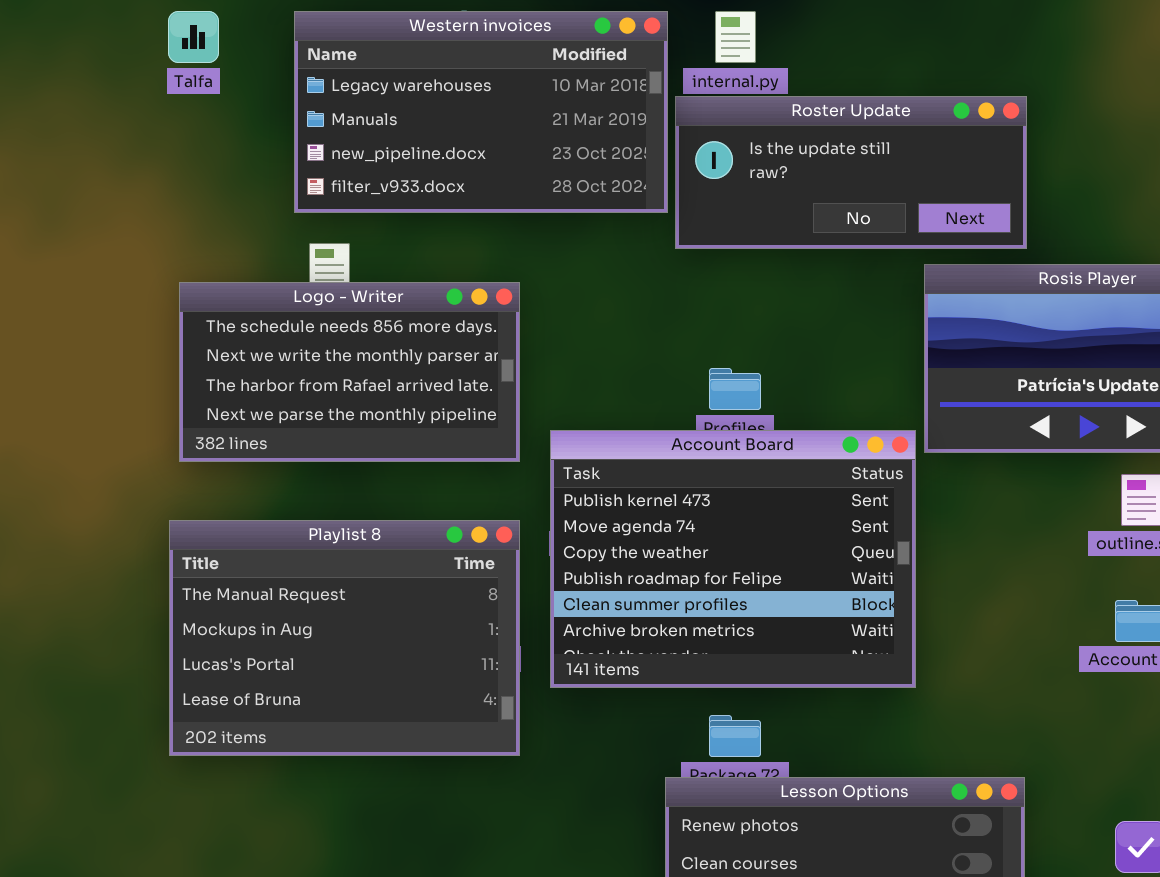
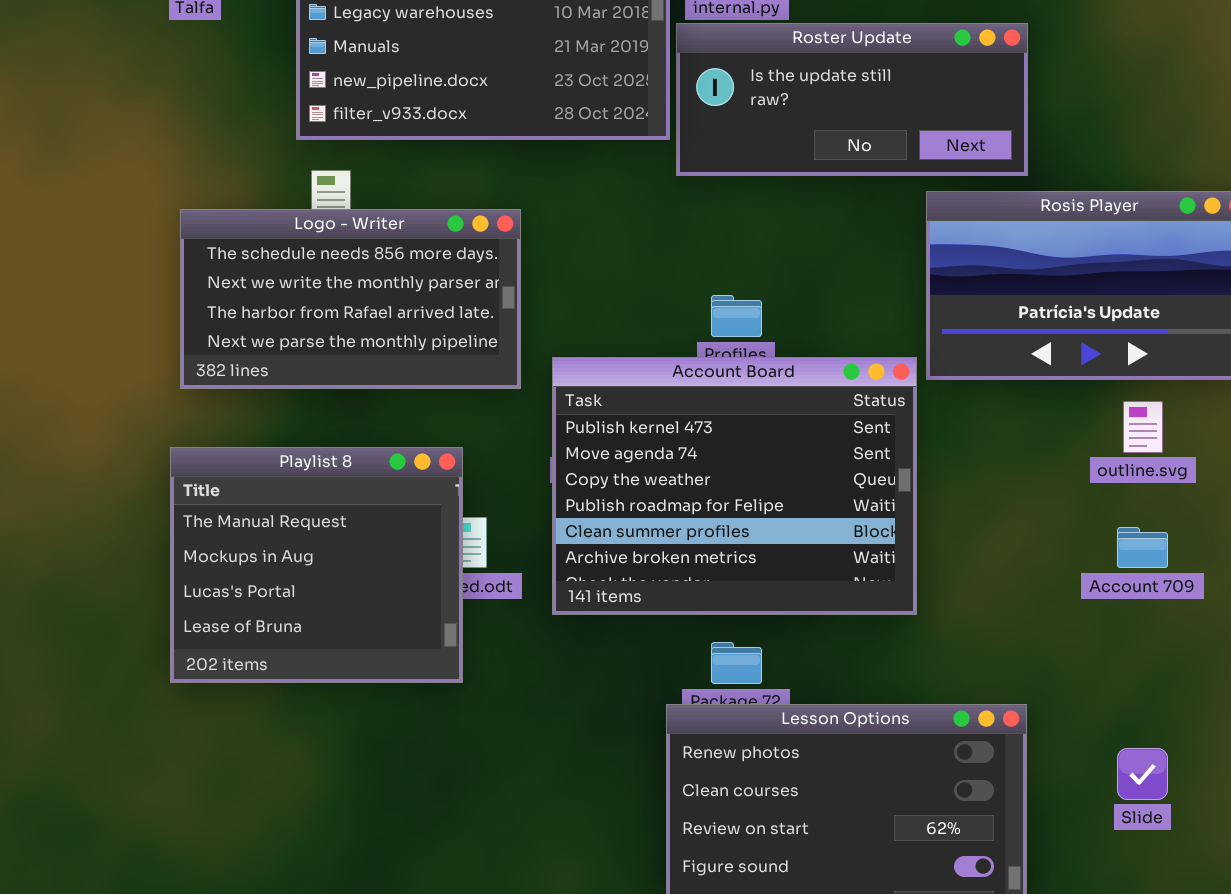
Playlist 8: [169,520,520,756] -> [170,447,463,683], resized

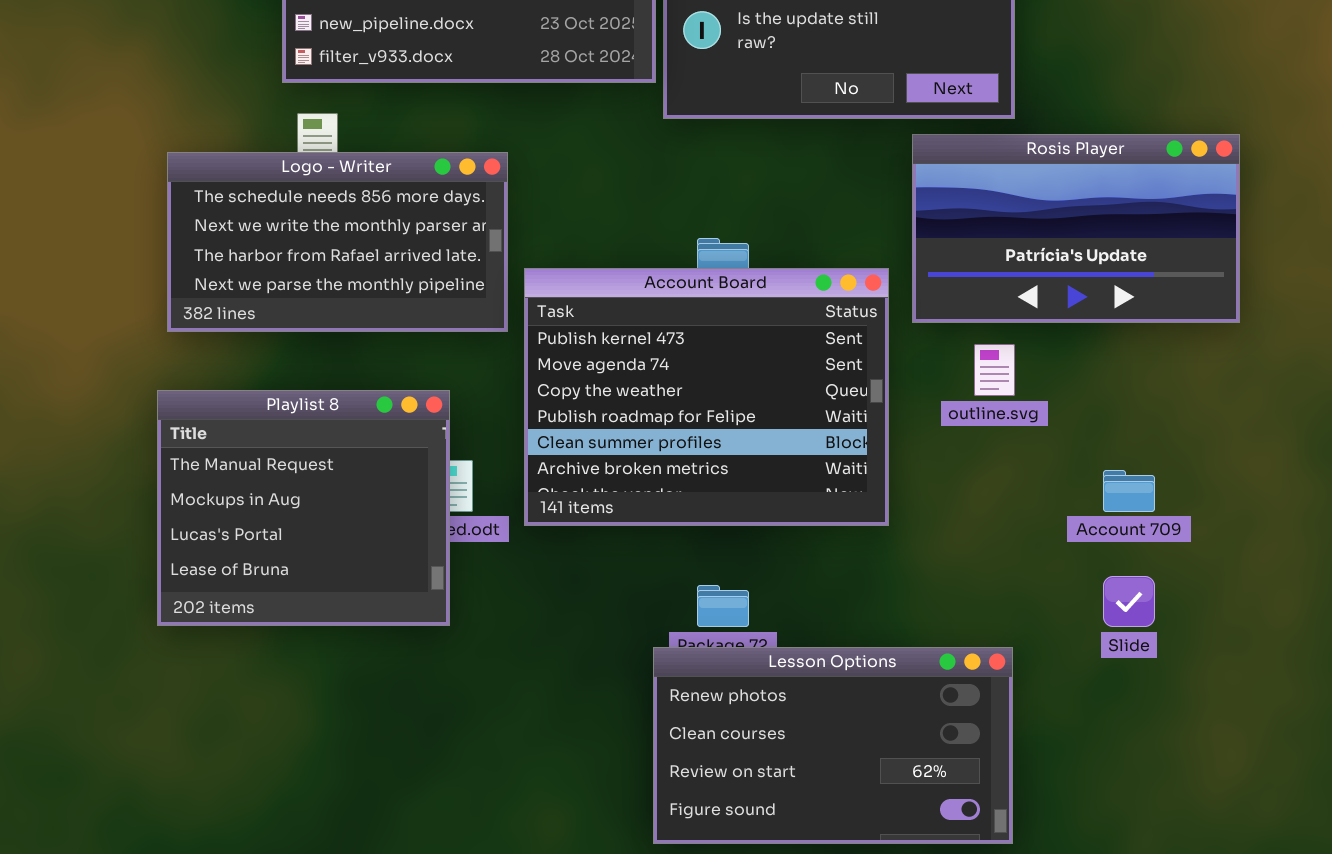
Account Board: [552,357,917,615] -> [524,268,889,526], moved
outline.svg: [1123,401,1163,453] -> [974,344,1015,396], moved
Slide: [1117,748,1168,800] -> [1103,576,1155,627], moved

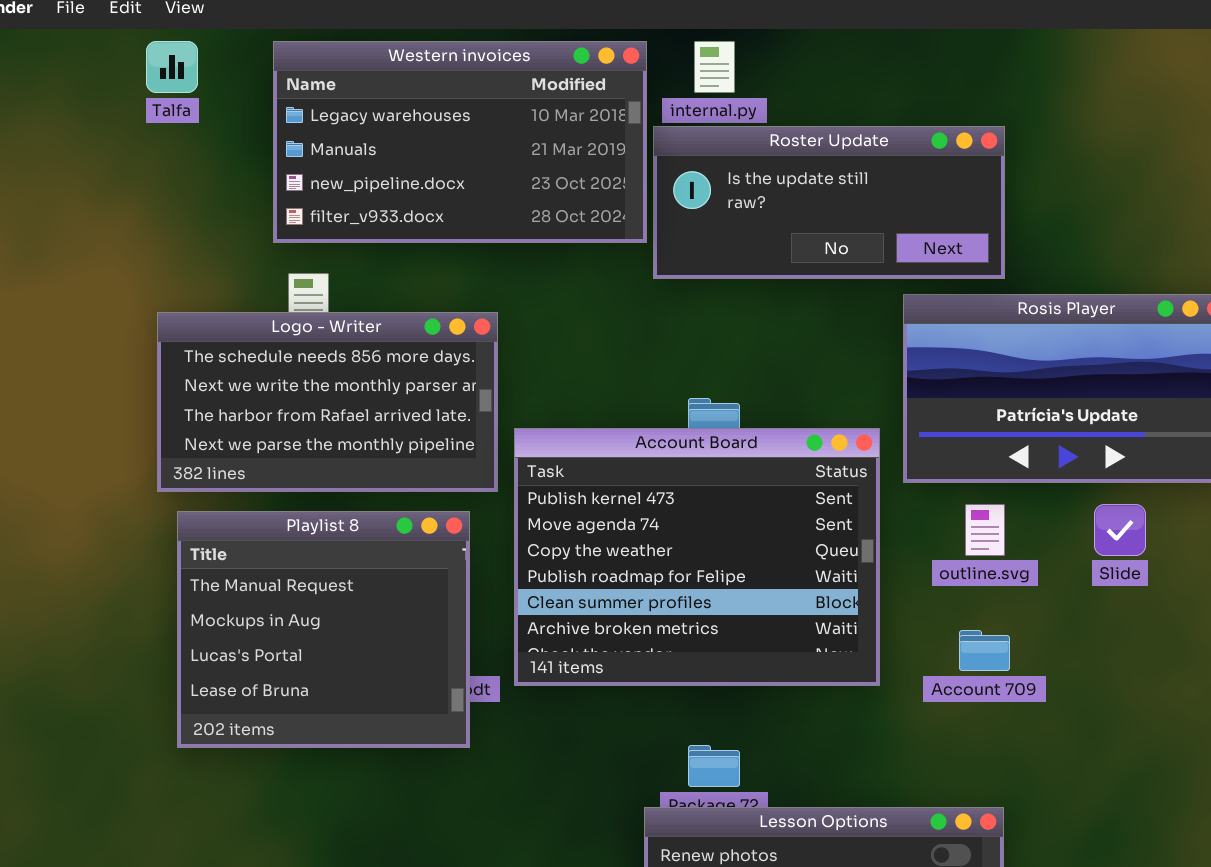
Playlist 8: [157,390,450,626] -> [177,511,470,748], moved
Account 709: [1103,470,1155,512] -> [959,630,1010,671], moved
Slide: [1103,576,1155,627] -> [1094,504,1146,556], moved

